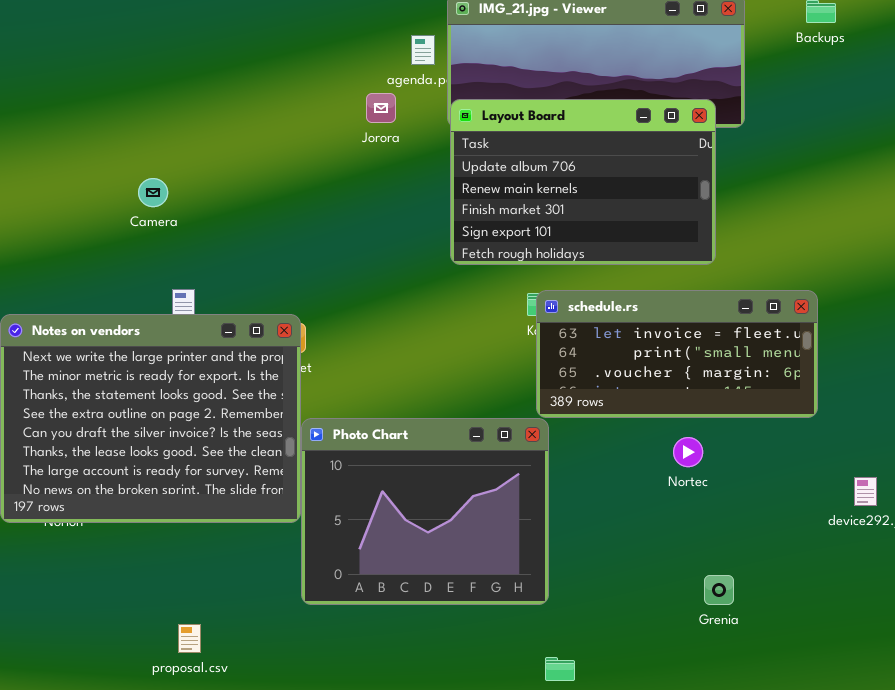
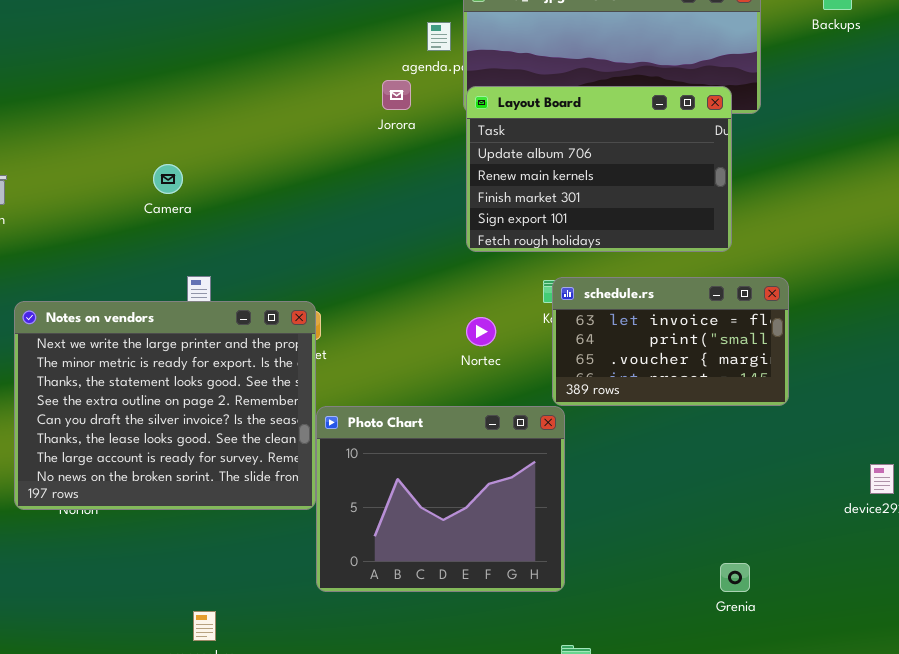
schedule.rs: [536,290,818,418] -> [552,277,789,406], resized
Nortec: [673,437,703,467] -> [466,317,496,346], moved

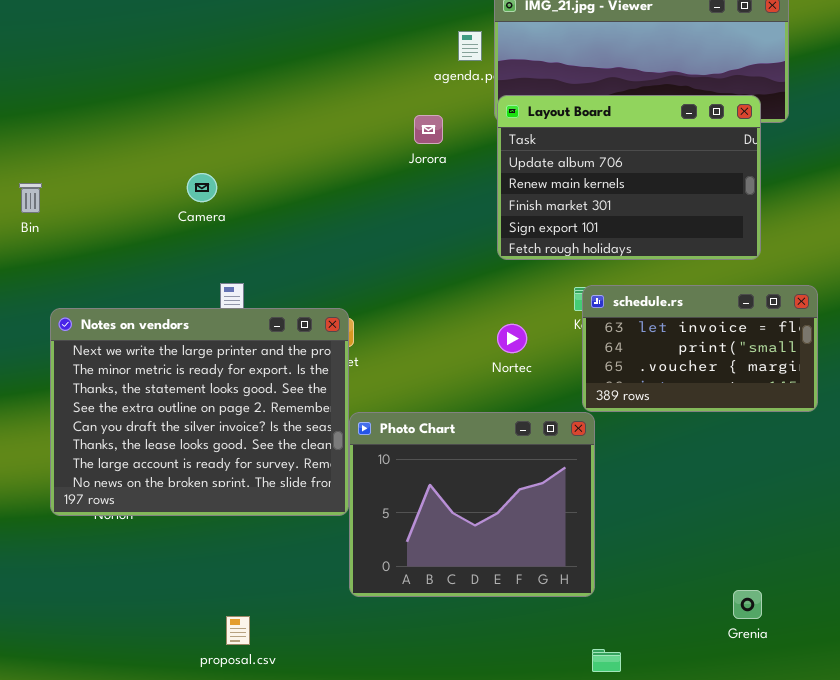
Jorora: [382,80,411,110] -> [414,115,443,144], moved
Grenia: [720,563,750,592] -> [733,590,762,619], moved

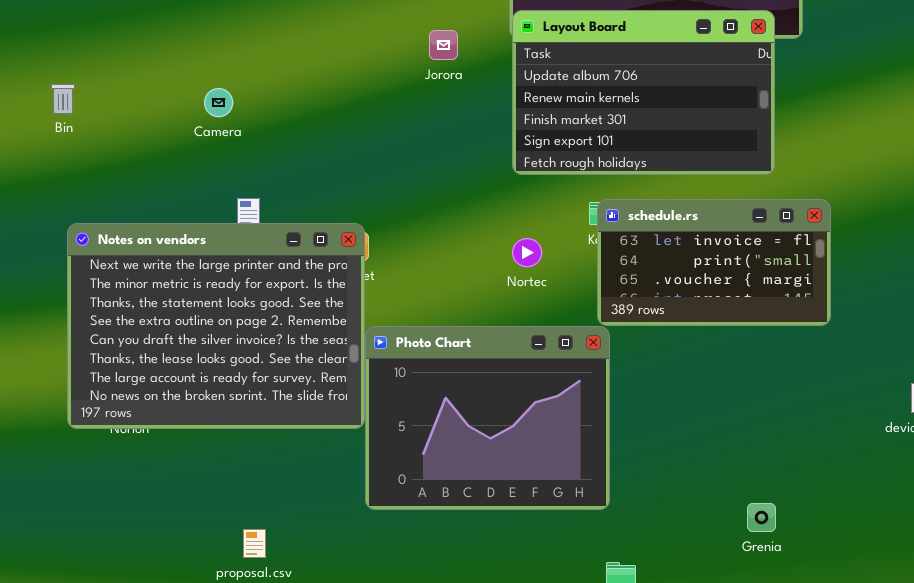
Bin: [19,183,42,213] -> [51,84,75,114], moved

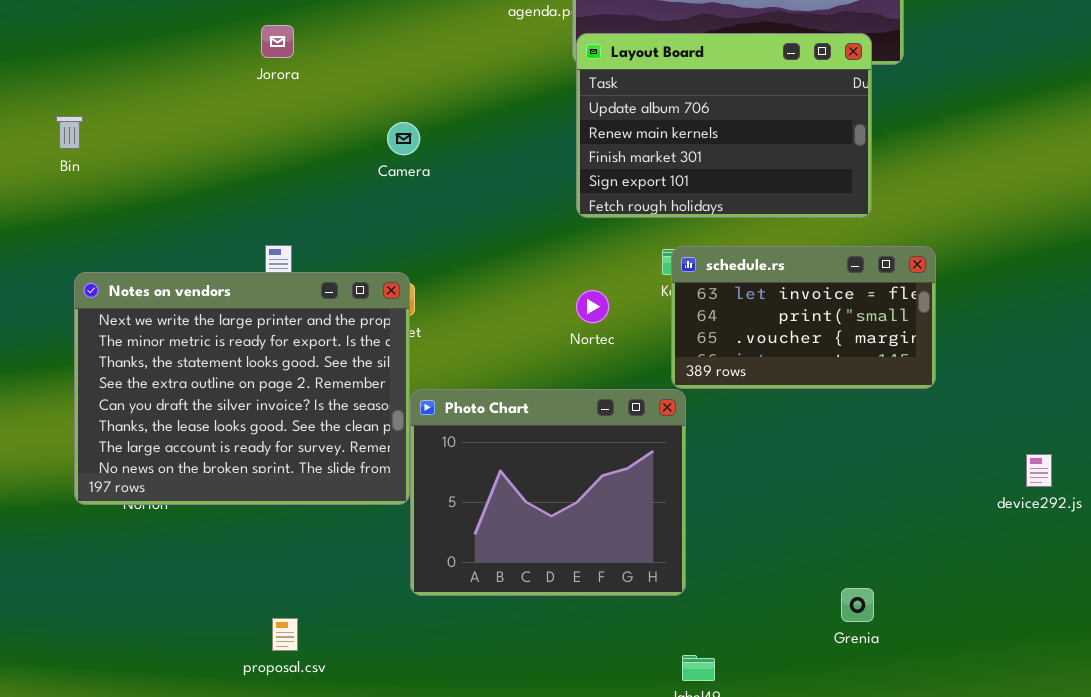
Jorora: [429,30,458,60] -> [261,25,294,58], moved
Camera: [204,88,233,117] -> [387,122,420,155], moved

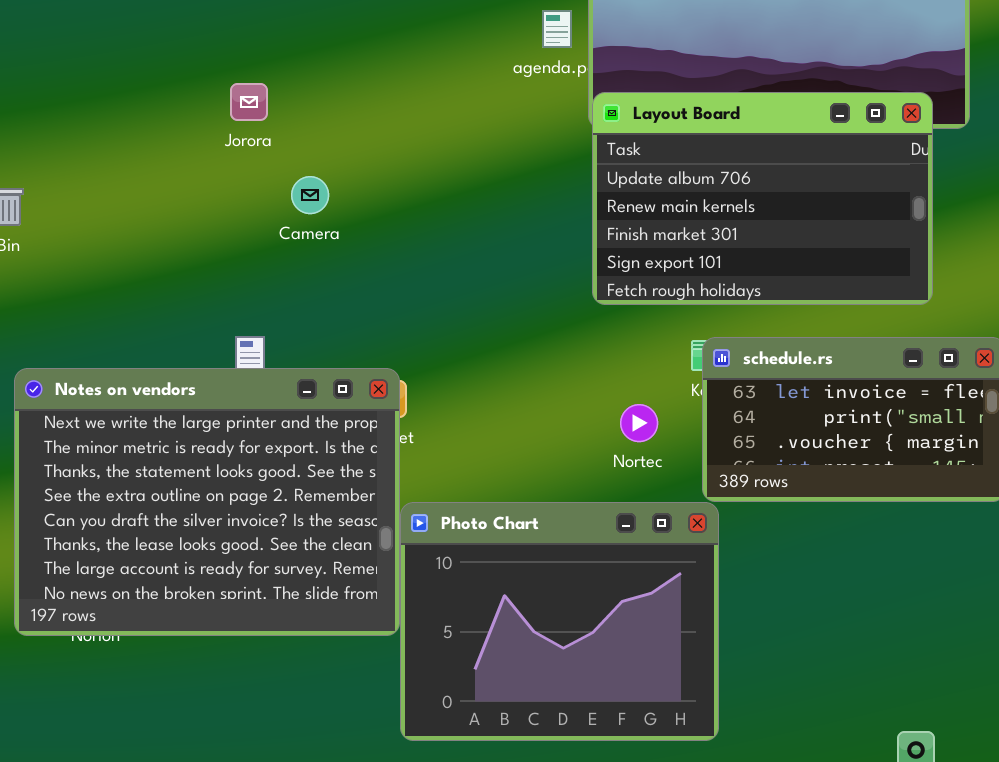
Camera: [387,122,420,155] -> [291,176,329,214], moved
Nortec: [576,290,609,323] -> [620,404,658,442], moved

